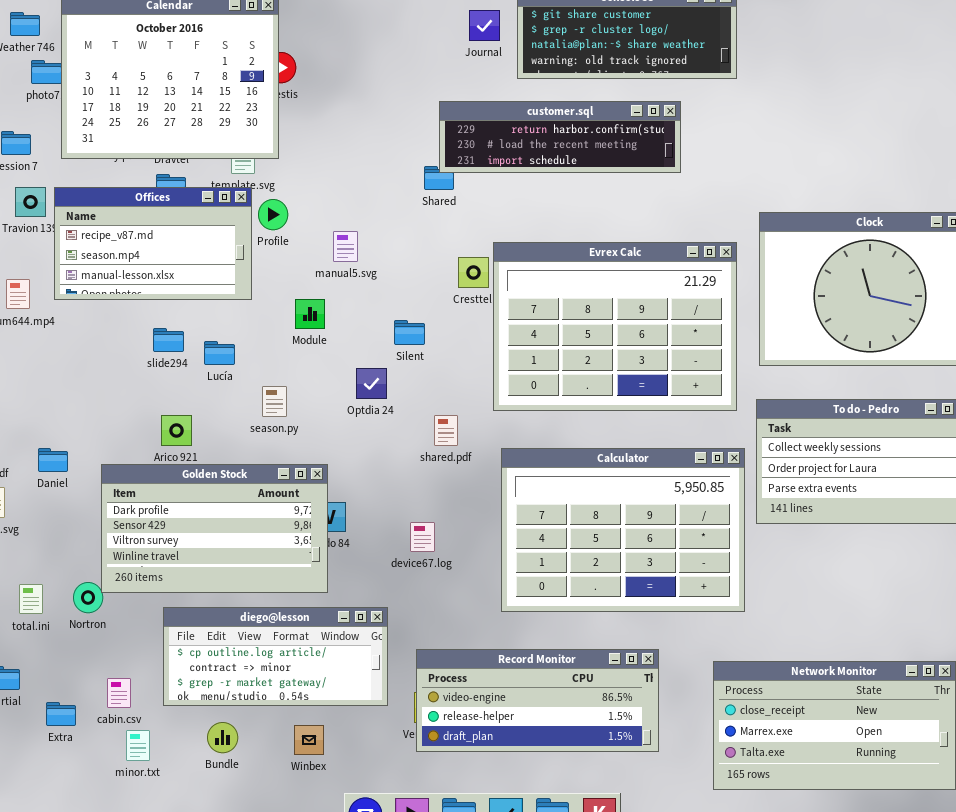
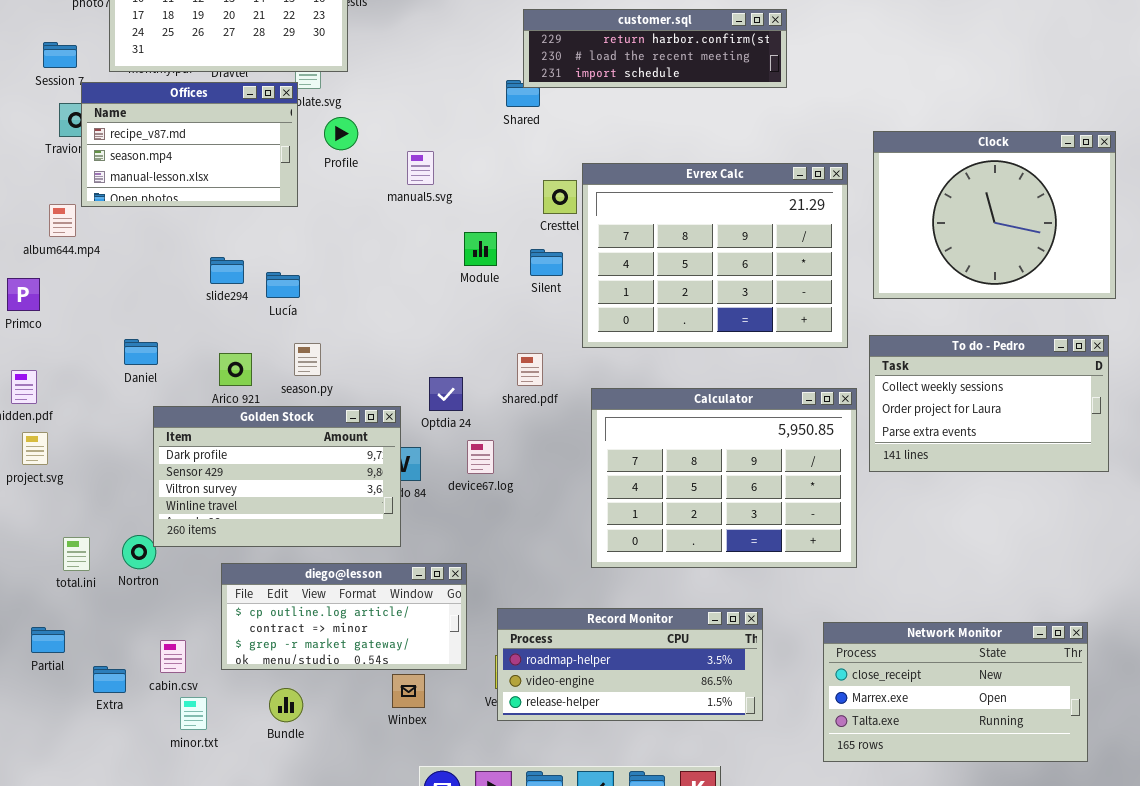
Offices: [54,187,252,300] -> [81,82,298,207], moved
Module: [295,299,325,329] -> [464,232,497,266], moved
Silent: [394,320,425,345] -> [530,249,563,276], moved
Optdia 24: [356,368,387,399] -> [429,377,463,411], moved
season.py: [262,386,287,417] -> [294,343,321,376], moved
Daniel: [38,448,68,472] -> [124,339,158,365], moved
device67.log: [410,522,435,552] -> [467,440,494,474], moved
Record Monitor: [416,649,659,752] -> [497,608,763,721], scrolled up 1 row
Winbex: [294,725,324,755] -> [392,674,425,708], moved

